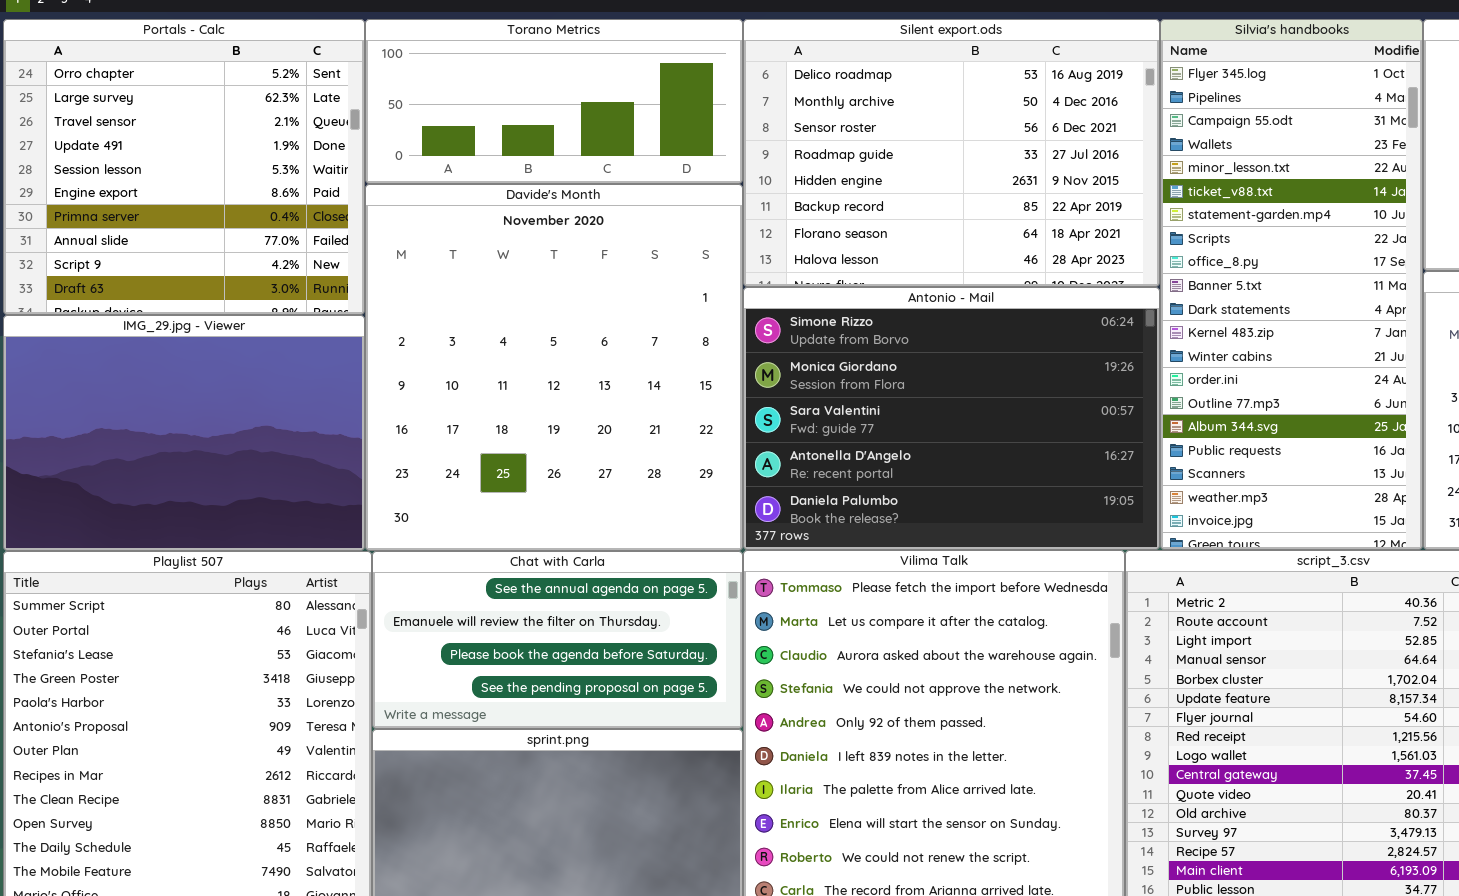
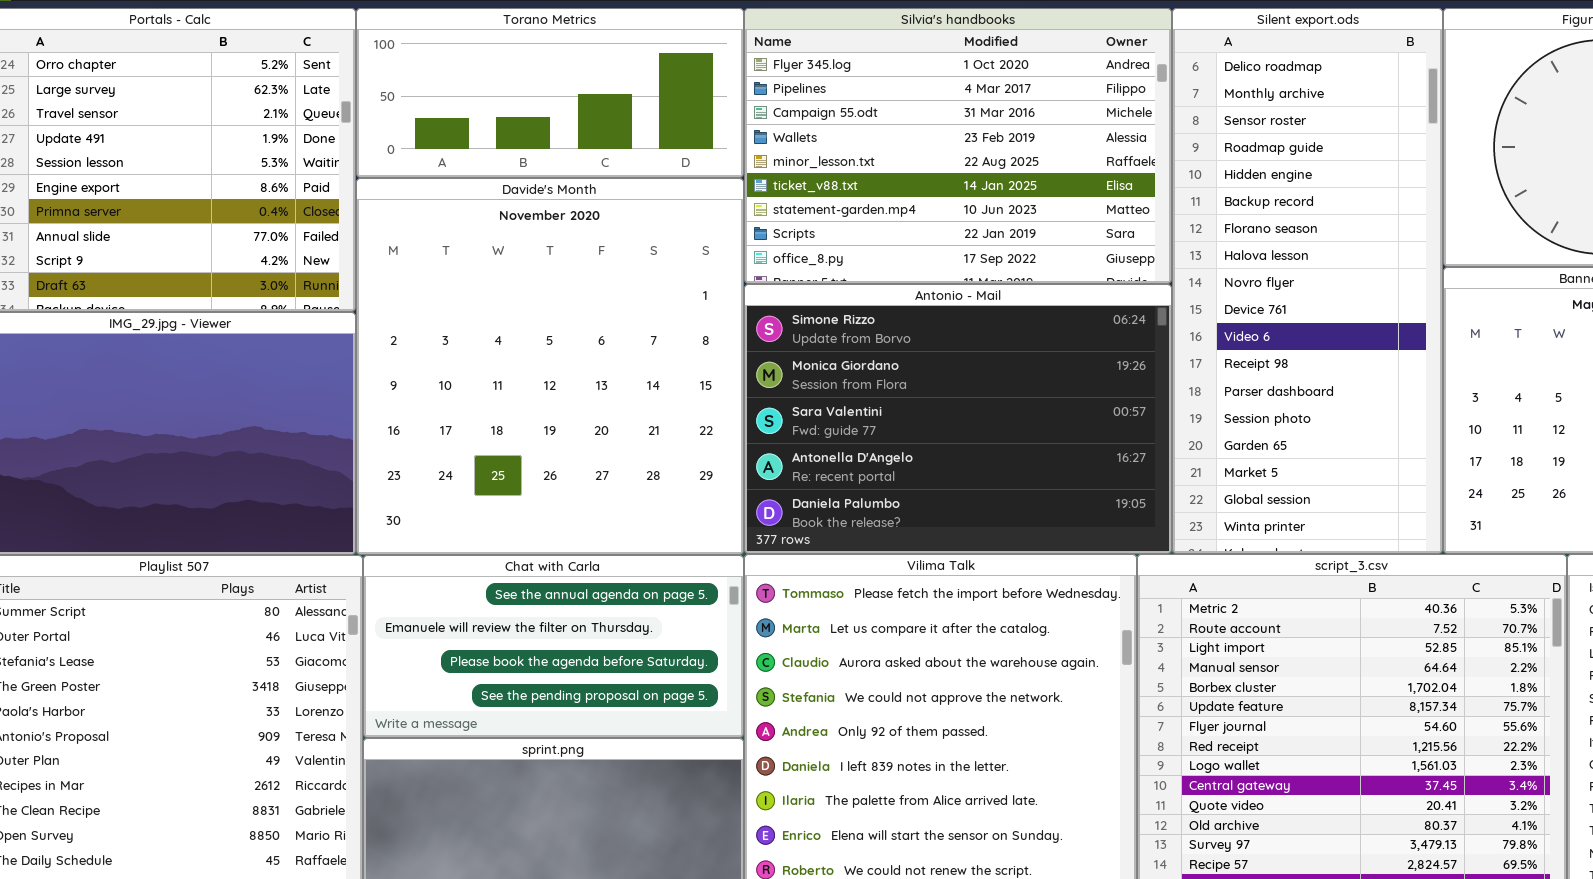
Silent export.ods: [743,19,1160,287] -> [1172,8,1443,554], moved, resized
Silvia's handbooks: [1160,19,1423,550] -> [744,8,1172,284], moved, resized

